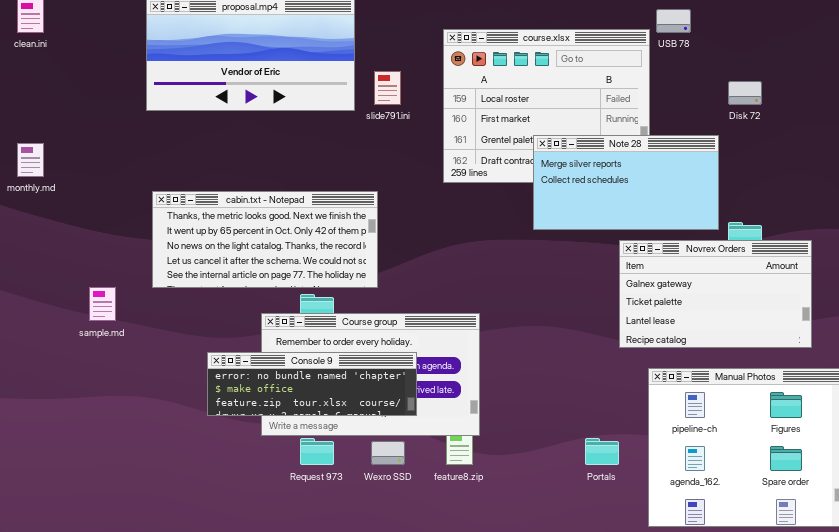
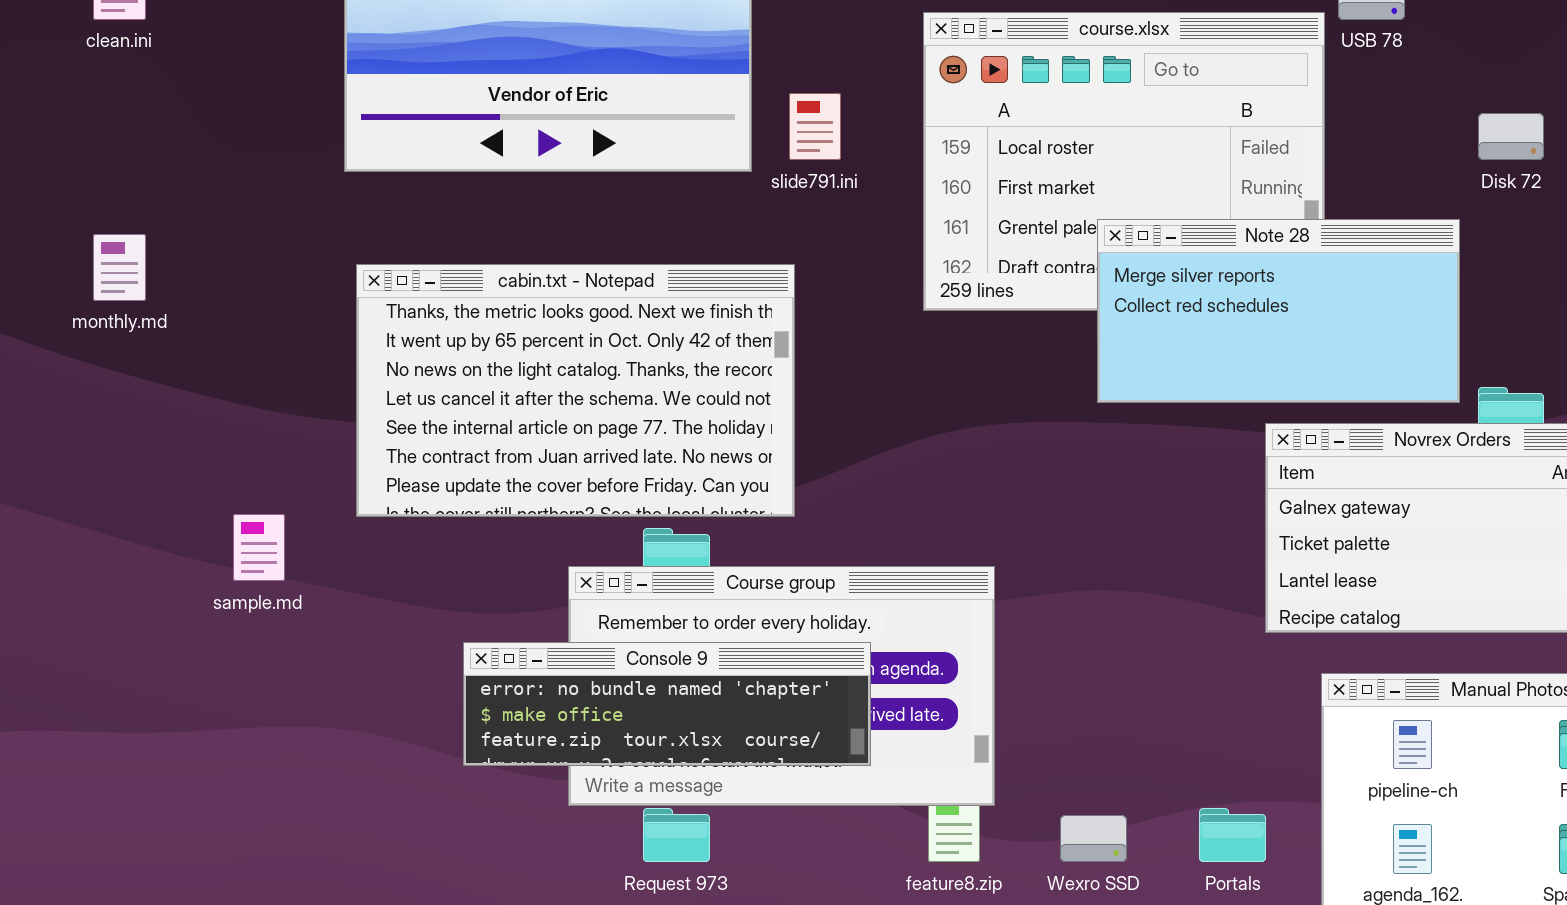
cabin.txt - Notepad: [152,191,378,288] -> [356,264,795,517], resized
Wexro SSD: [371,441,405,465] -> [1060,815,1127,862], moved

